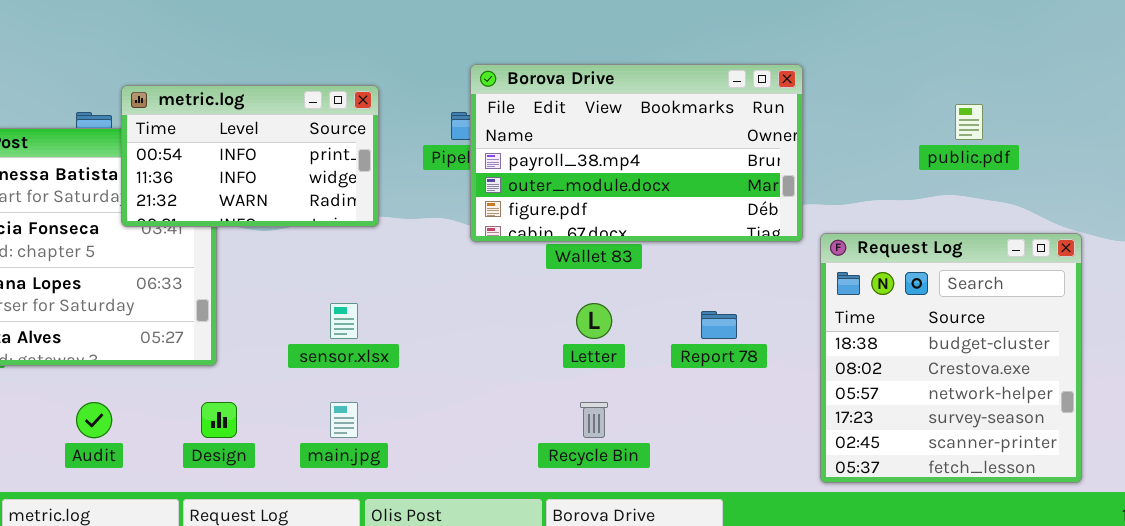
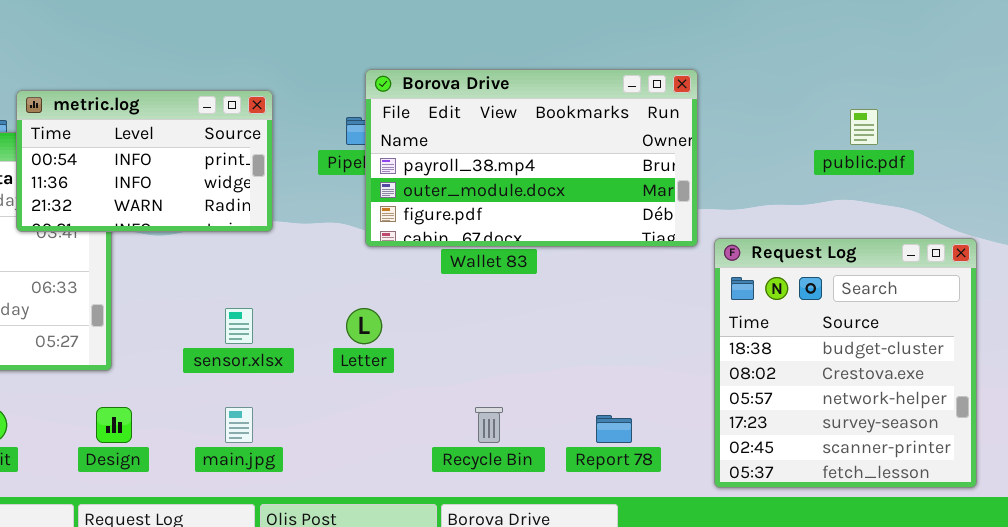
Letter: [576,303,612,339] -> [346,308,382,344], moved
Report 78: [701,311,737,339] -> [596,415,632,443], moved

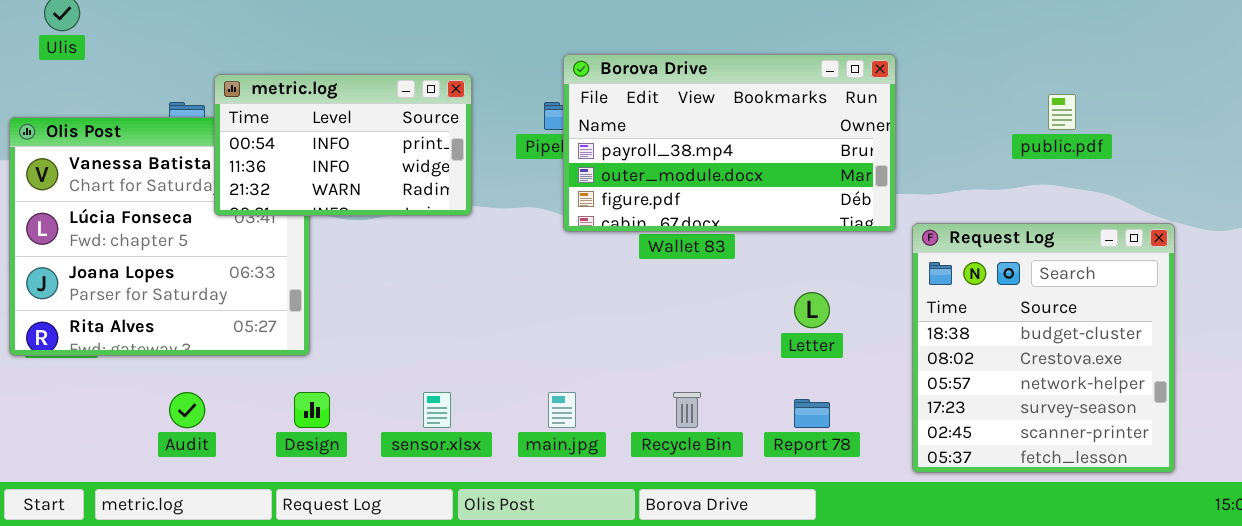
sensor.xlsx: [225,308,253,344] -> [423,392,451,428], moved
Letter: [346,308,382,344] -> [794,292,830,328], moved
main.jpg: [225,407,253,443] -> [548,392,576,428], moved

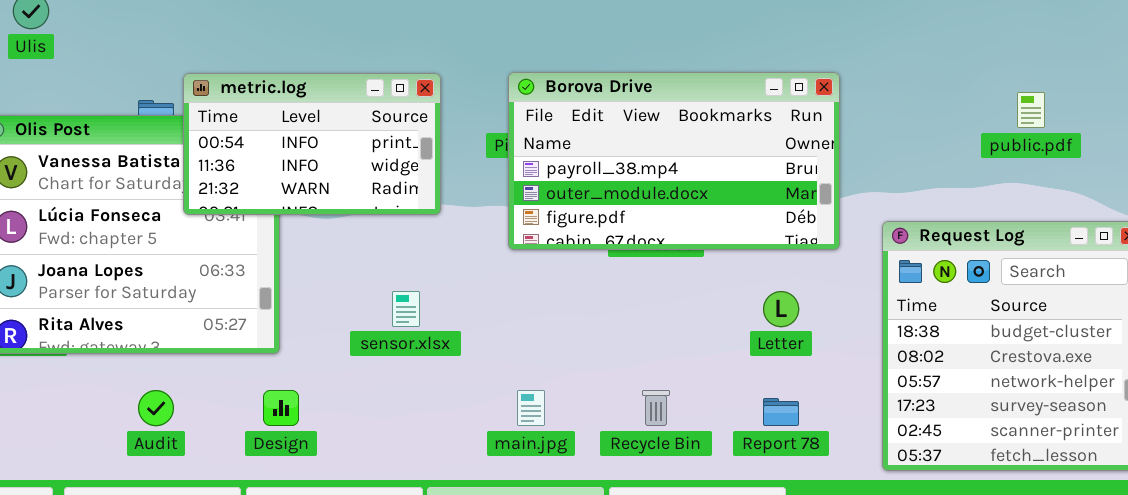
Borova Drive: [563,54,896,232] -> [508,72,840,250], moved
sensor.xlsx: [423,392,451,428] -> [392,291,420,327], moved

